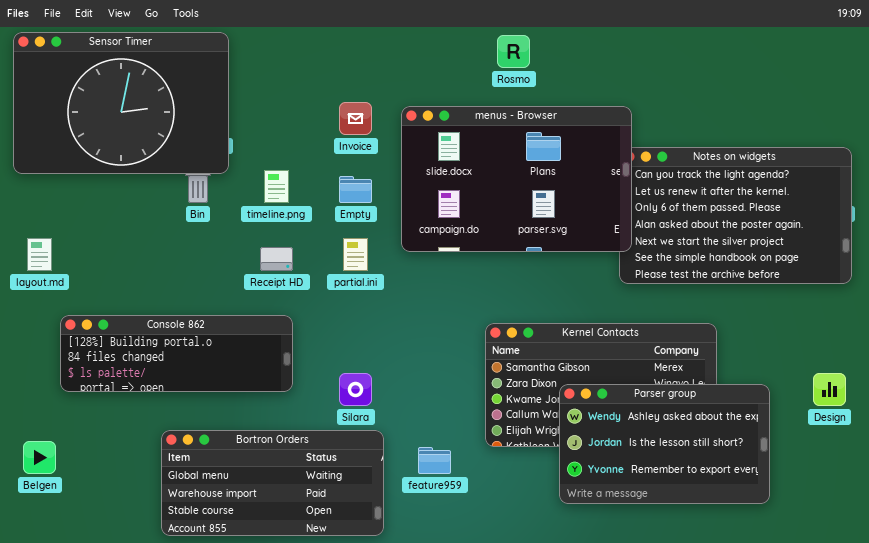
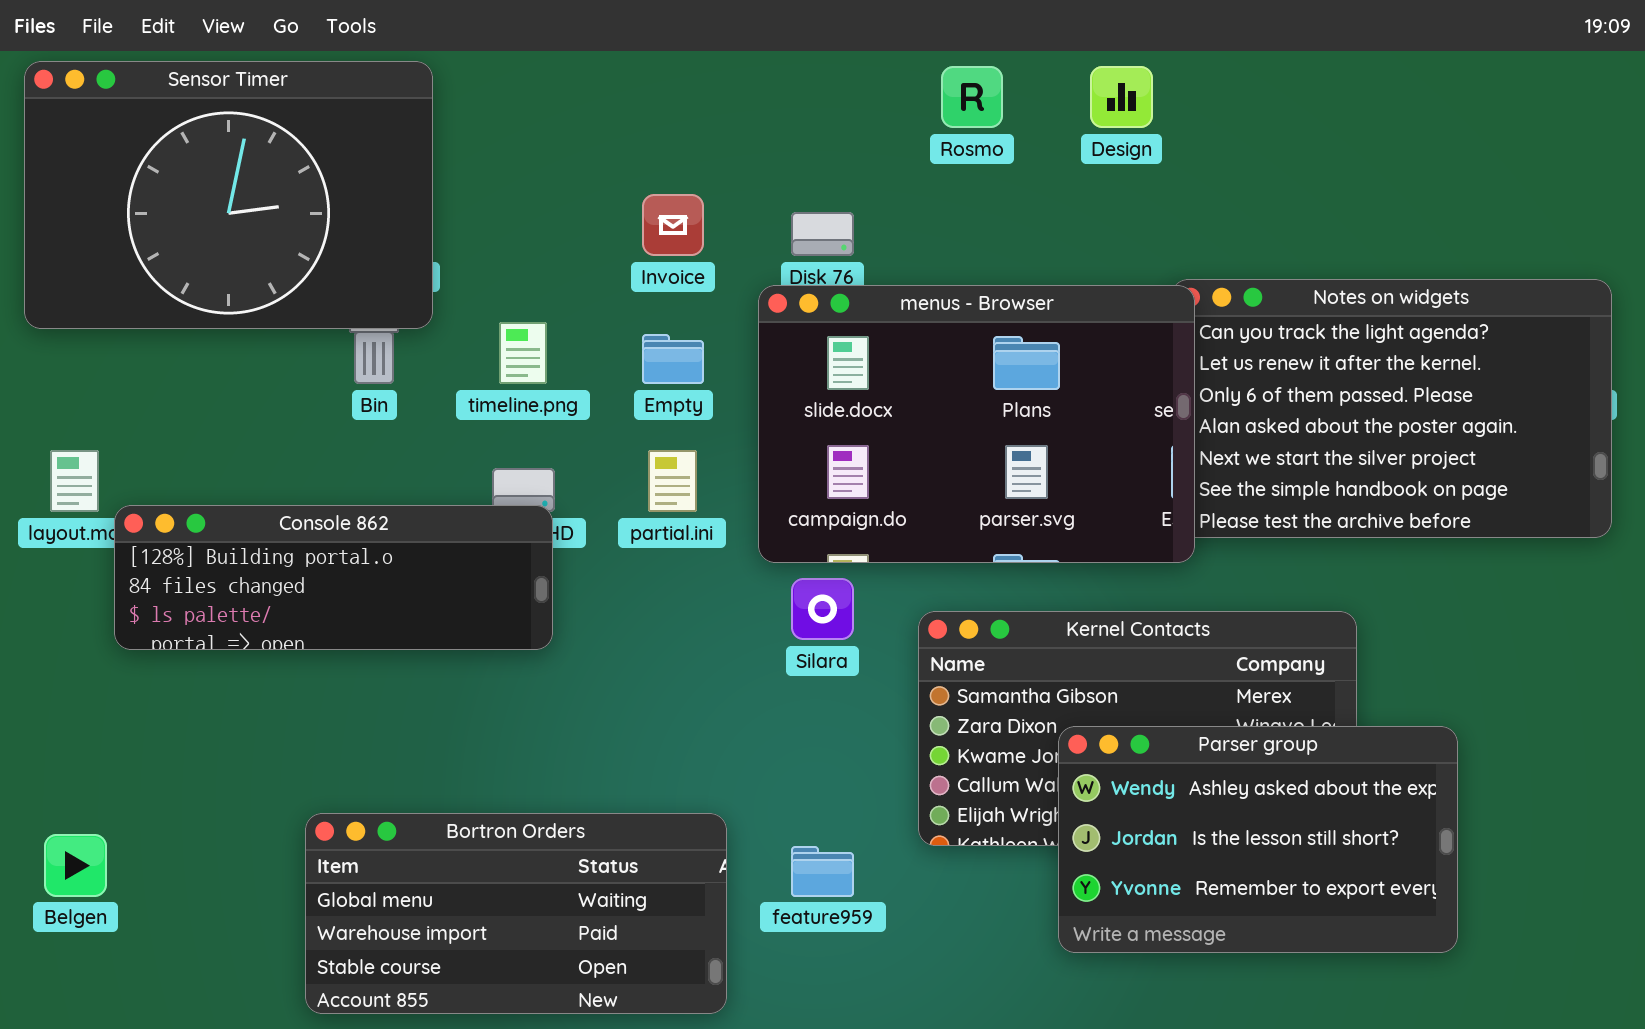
menus - Browser: [401,106,632,252] -> [758,285,1195,563], moved
Console 862: [60,315,293,392] -> [114,505,553,650], moved
Silara: [339,373,372,406] -> [791,578,854,640], moved
Design: [813,373,846,406] -> [1090,66,1153,128], moved

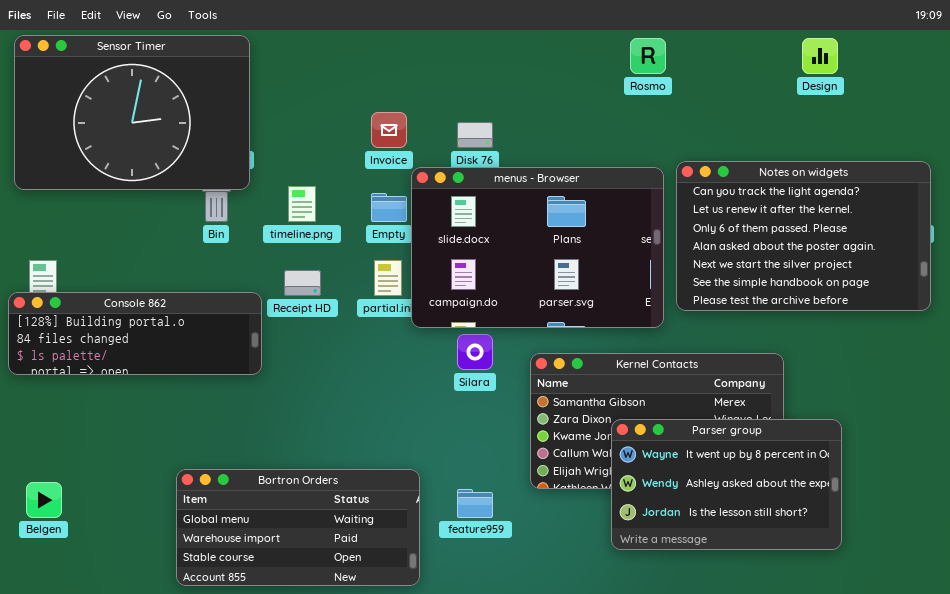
Rosmo: [941,66,1003,128] -> [630,38,666,74], moved
Design: [1090,66,1153,128] -> [802,38,838,74], moved
menus - Browser: [758,285,1195,563] -> [411,167,664,328], moved
Console 862: [114,505,553,650] -> [8,292,262,375], moved
Parser group: [1058,726,1458,953] -> [611,419,842,550], scrolled up 1 row

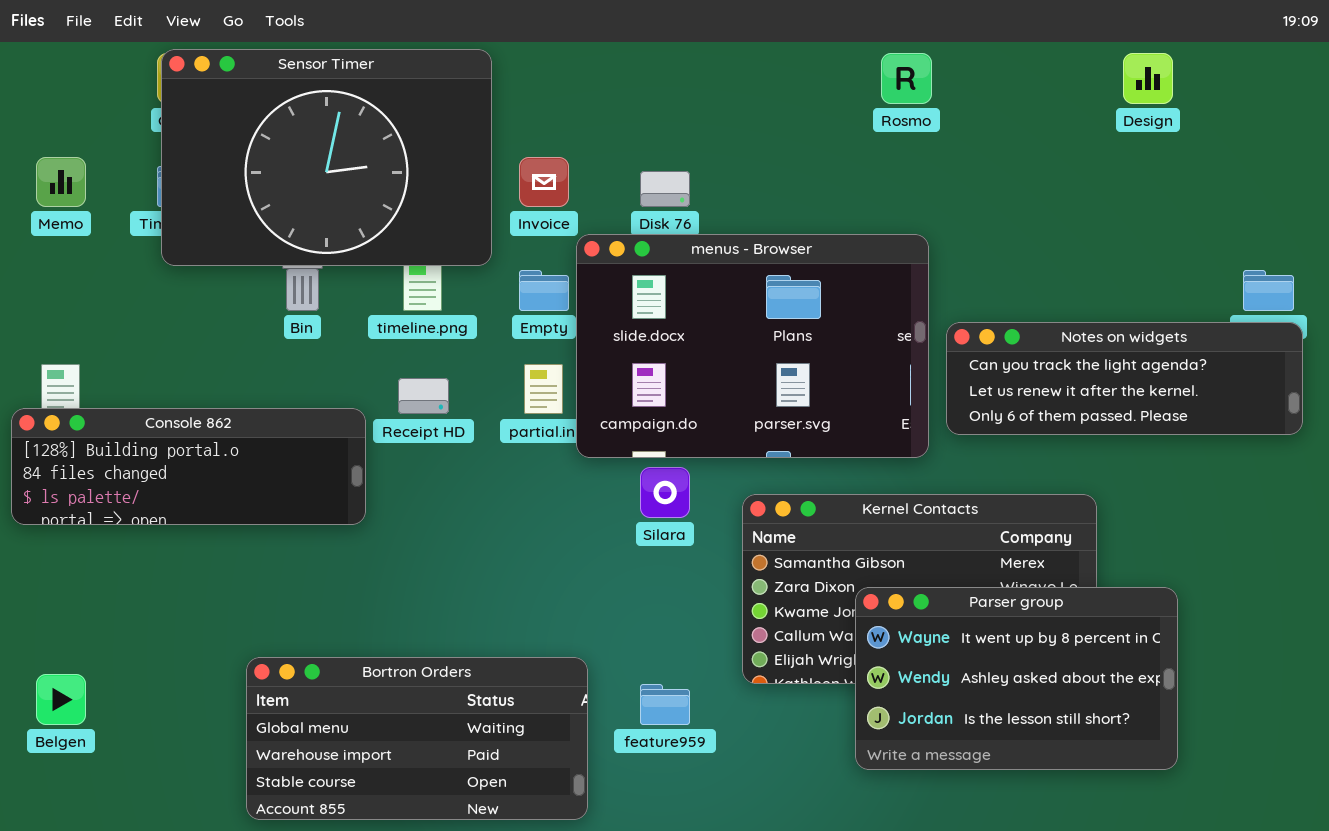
Sensor Timer: [14,35,250,190] -> [161,49,492,266], moved
Notes on widgets: [676,161,931,311] -> [946,322,1303,435], resized

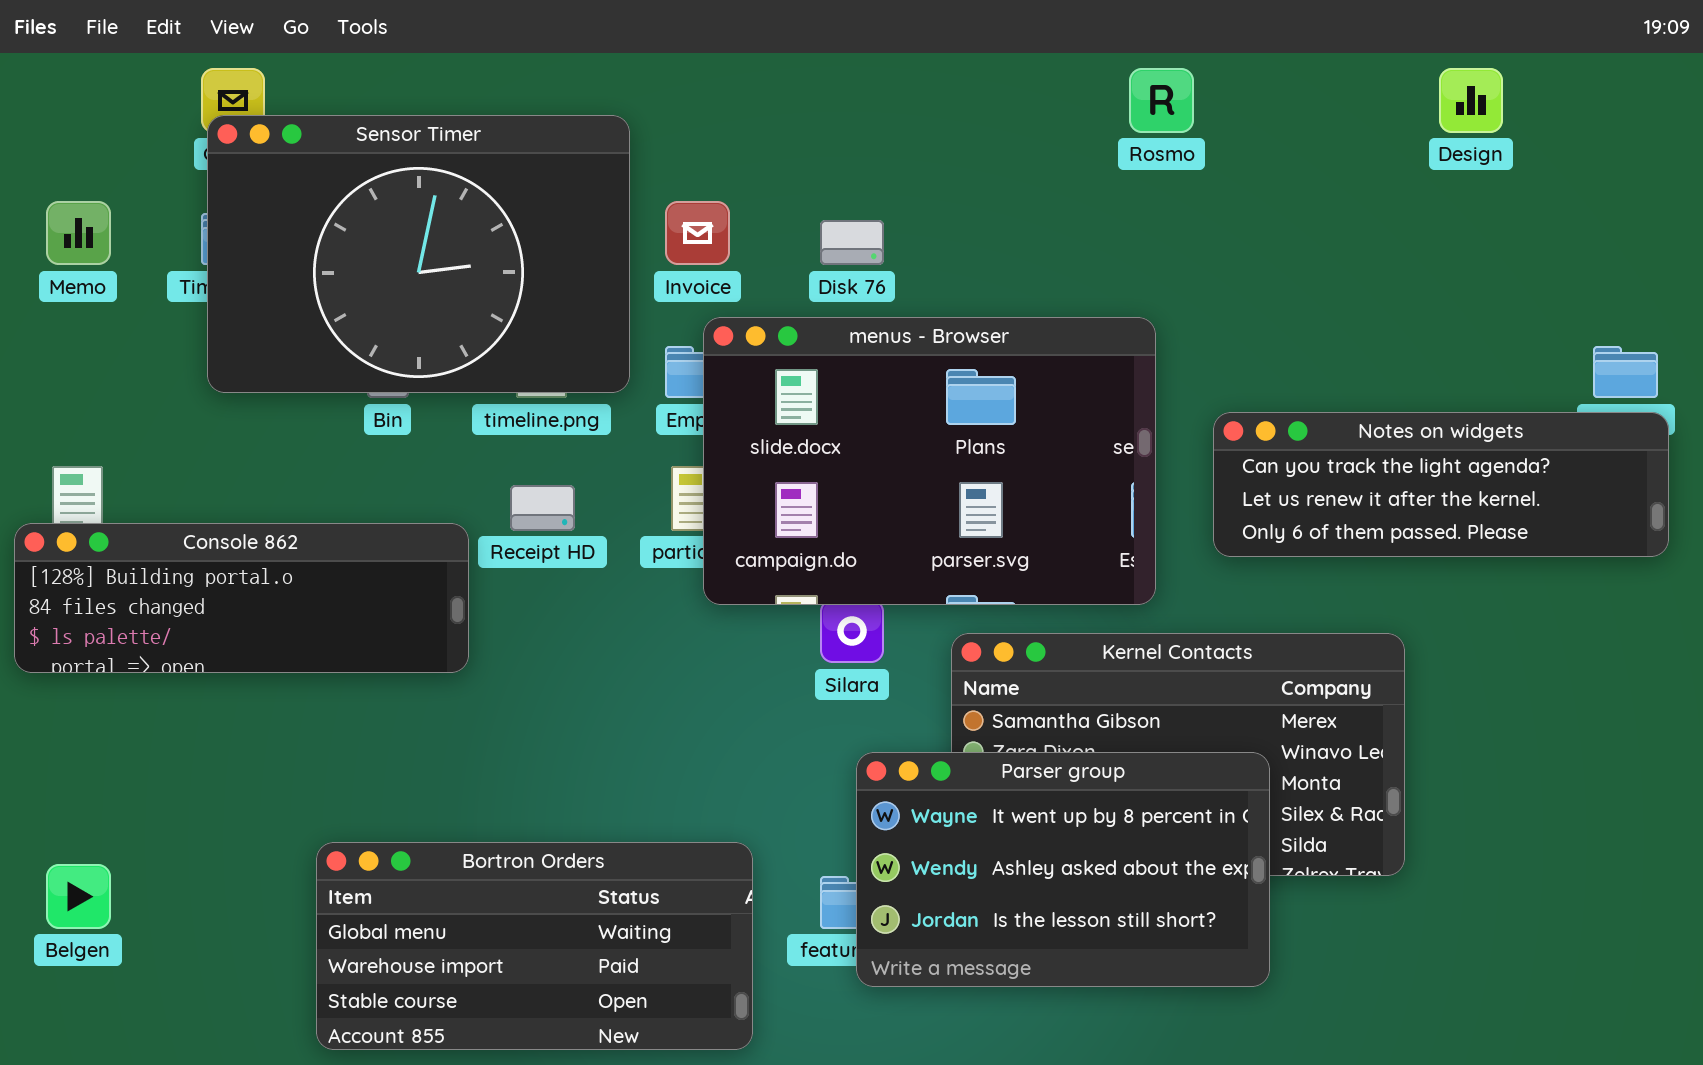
Sensor Timer: [161,49,492,266] -> [207,115,630,393], moved
menus - Browser: [576,234,929,458] -> [703,317,1156,605], moved
Parser group: [855,587,1178,770] -> [856,752,1270,987], moved

